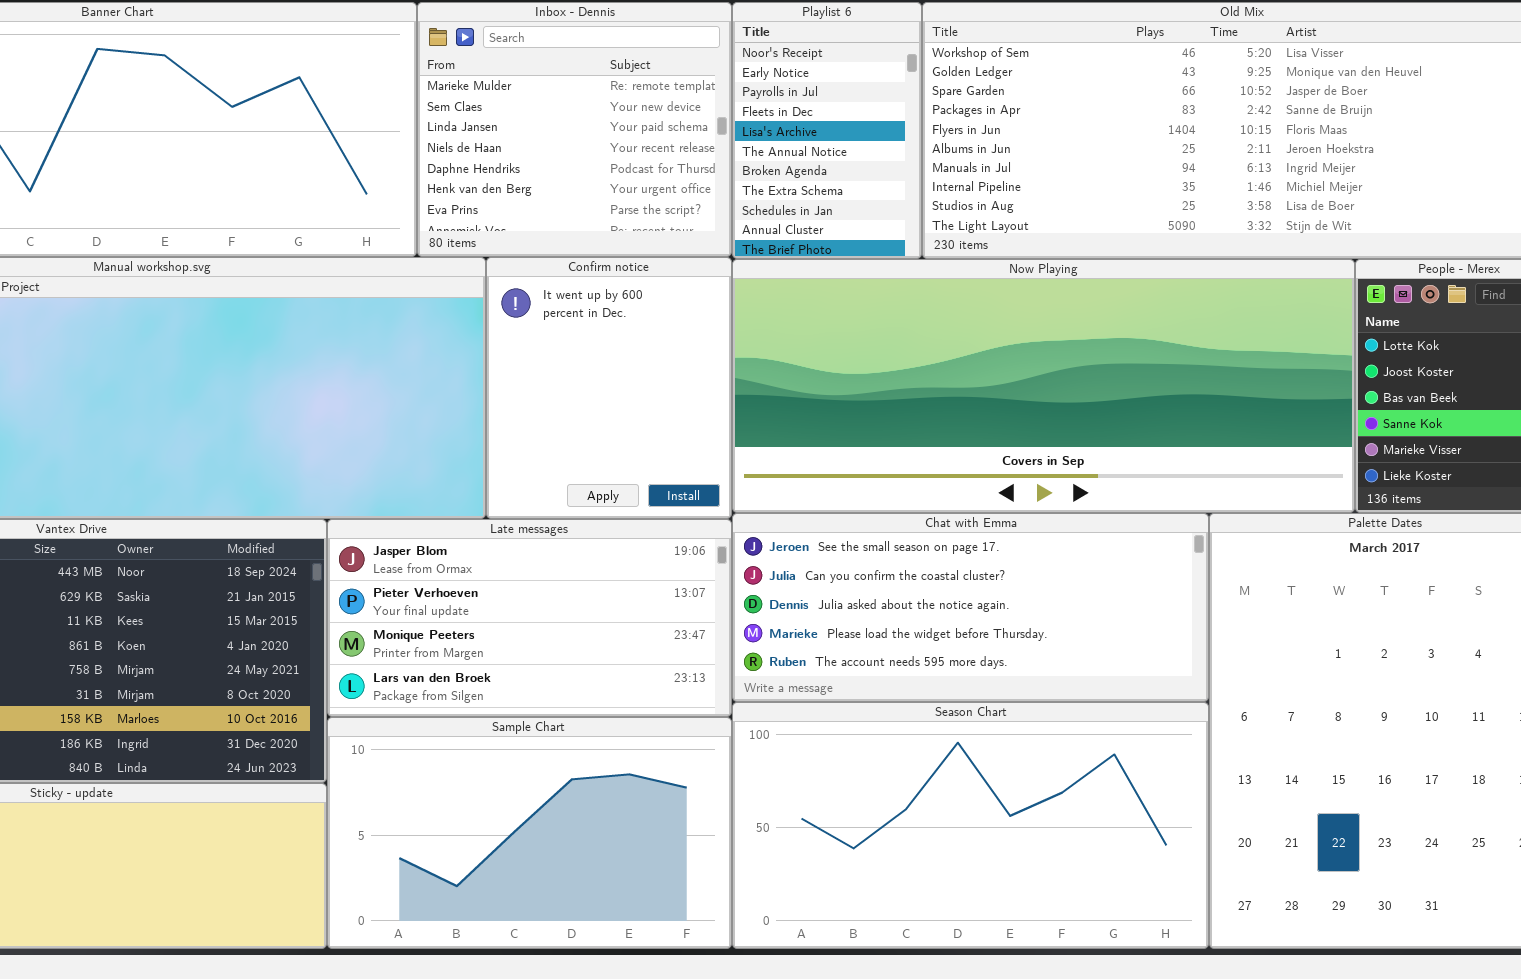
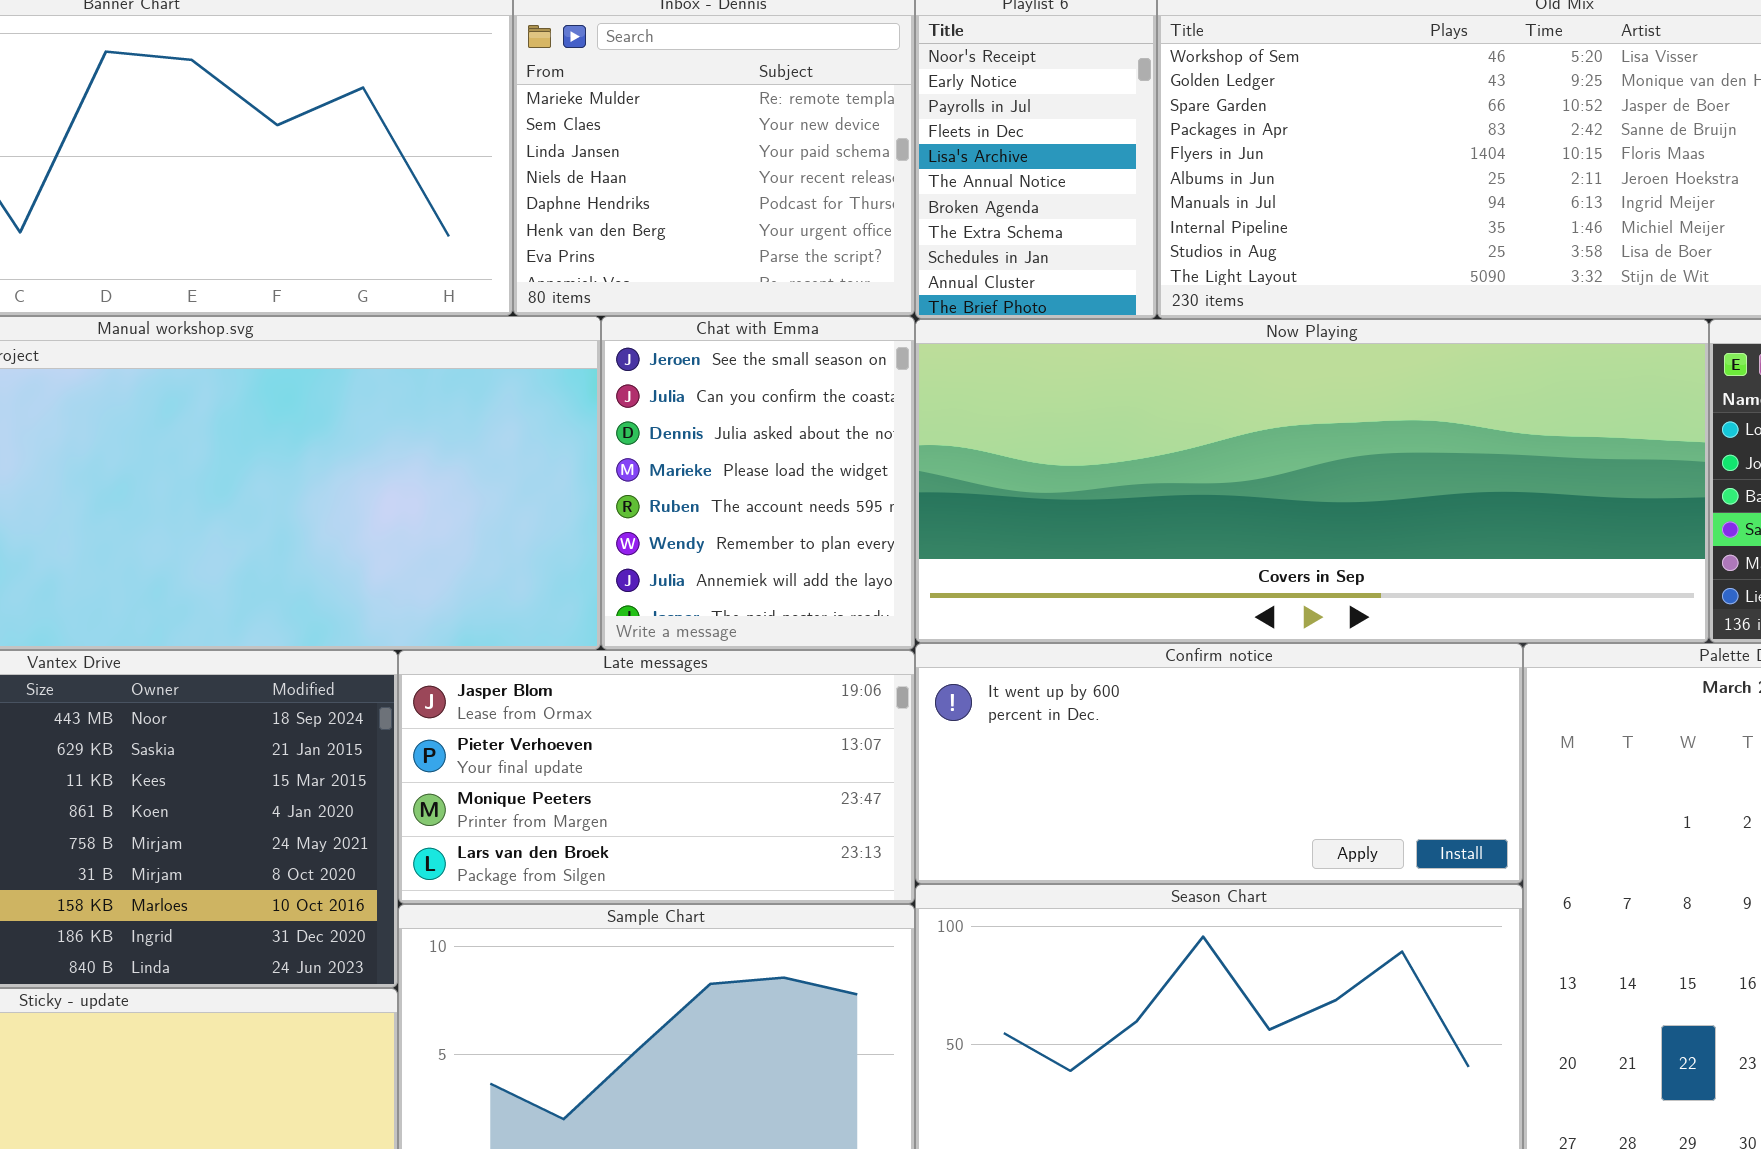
Confirm notice: [486,257,732,519] -> [915,643,1523,884], moved, resized
Chat with Emma: [732,513,1209,702] -> [601,316,915,650], moved, resized

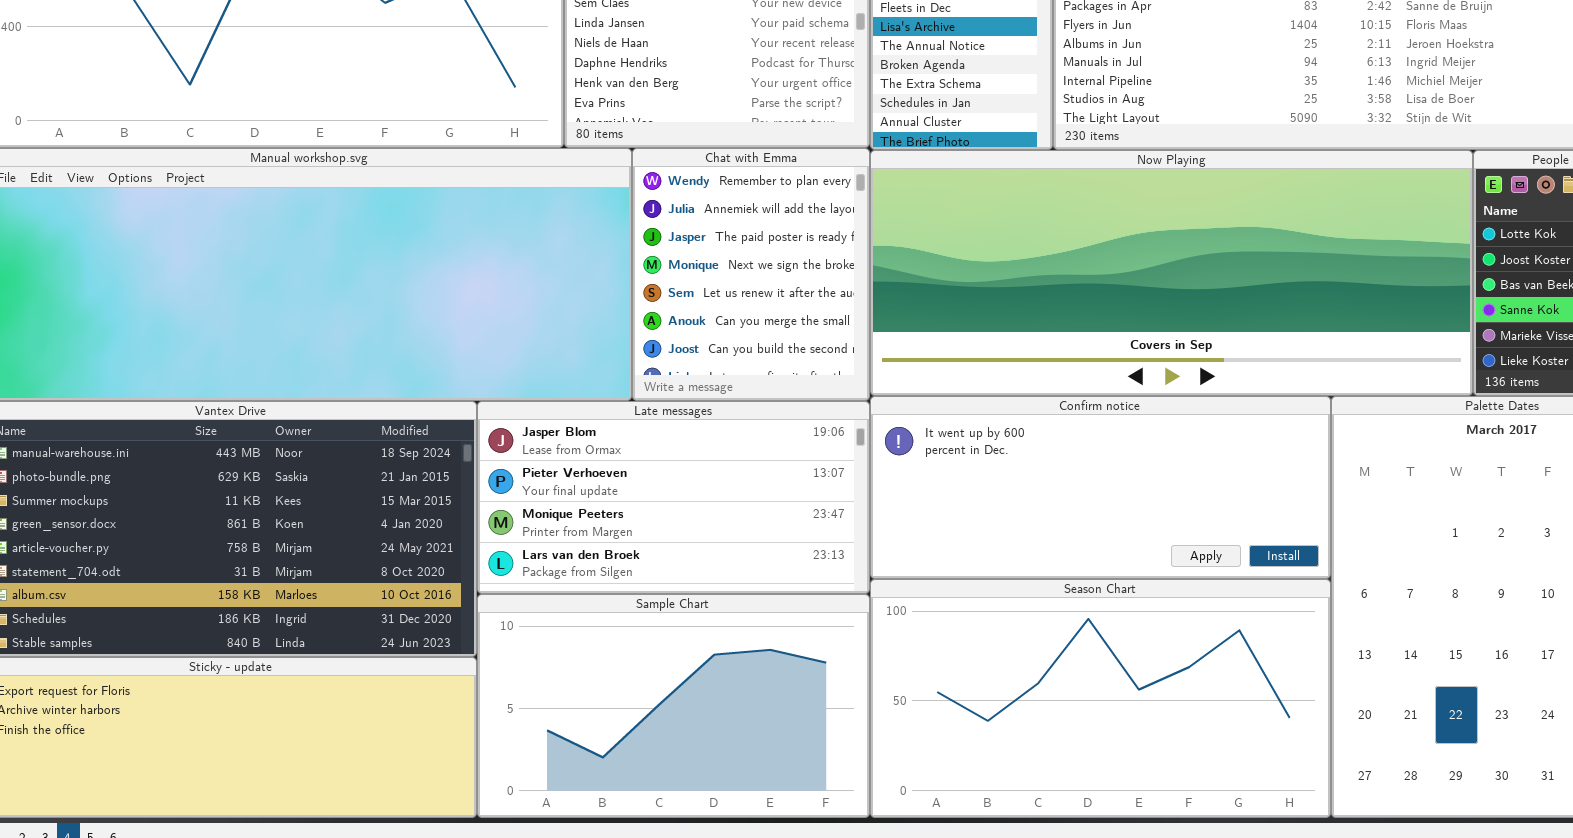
Chat with Emma: [601,316,915,650] -> [632,148,870,401], scrolled down 5 rows

